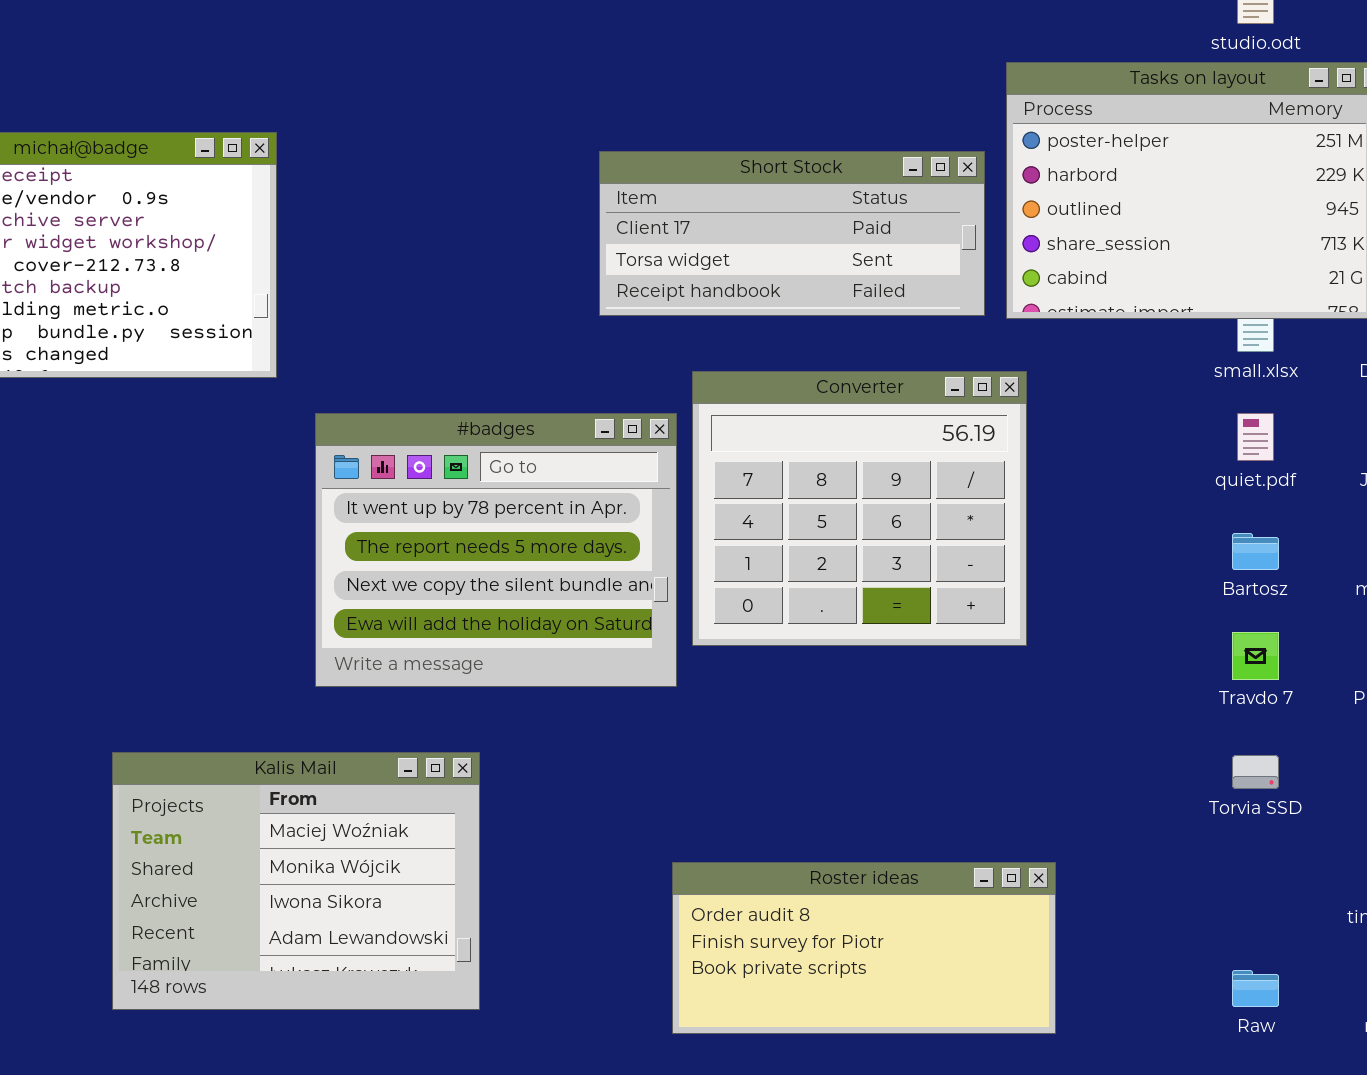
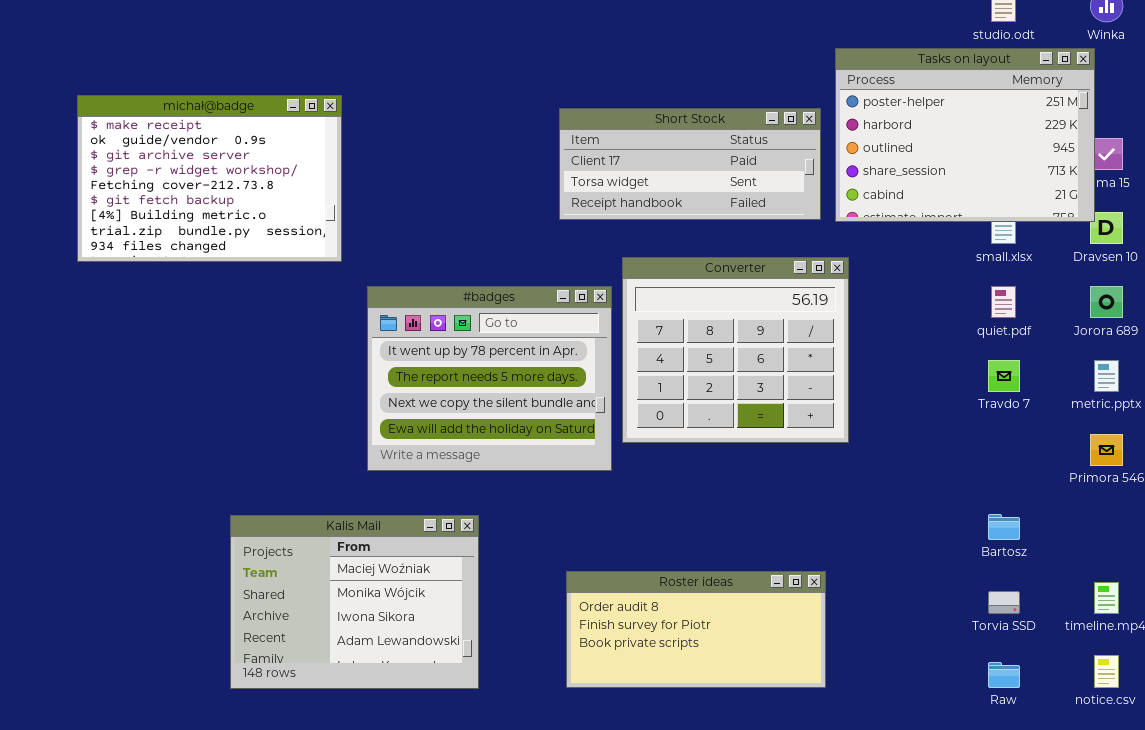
Bartosz: [1232,533,1279,570] -> [988,514,1020,540], moved
Travdo 7: [1232,632,1279,680] -> [988,360,1020,392], moved
Torvia SSD: [1232,755,1279,789] -> [988,591,1020,614], moved
Roster ideas: [672,862,1056,1034] -> [566,571,826,688], moved

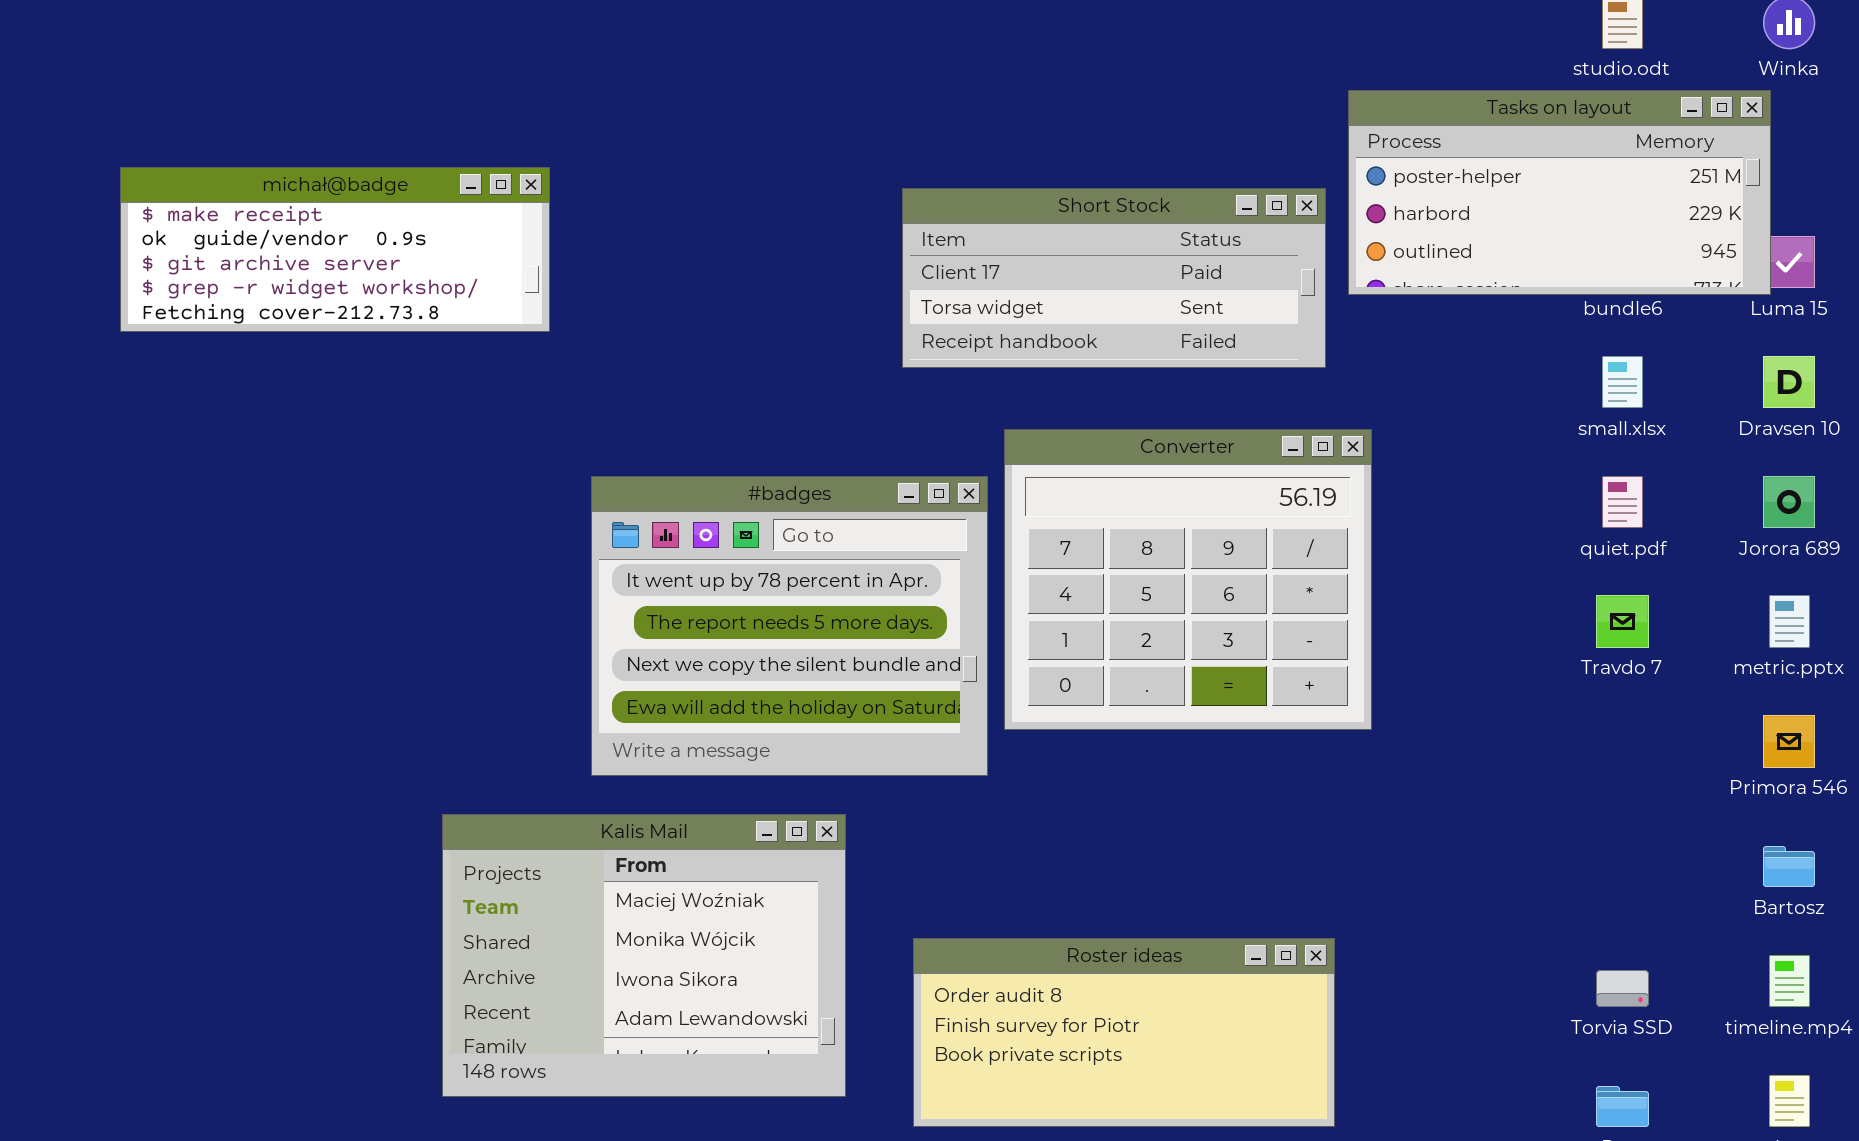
Tasks on layout: [835,48,1095,222] -> [1348,90,1771,295], resized
michał@badge: [77,95,342,262] -> [120,167,550,332], resized
Bartosz: [988,514,1020,540] -> [1763,846,1815,887], moved
Kalis Mail: [230,515,479,689] -> [442,814,846,1097], moved

